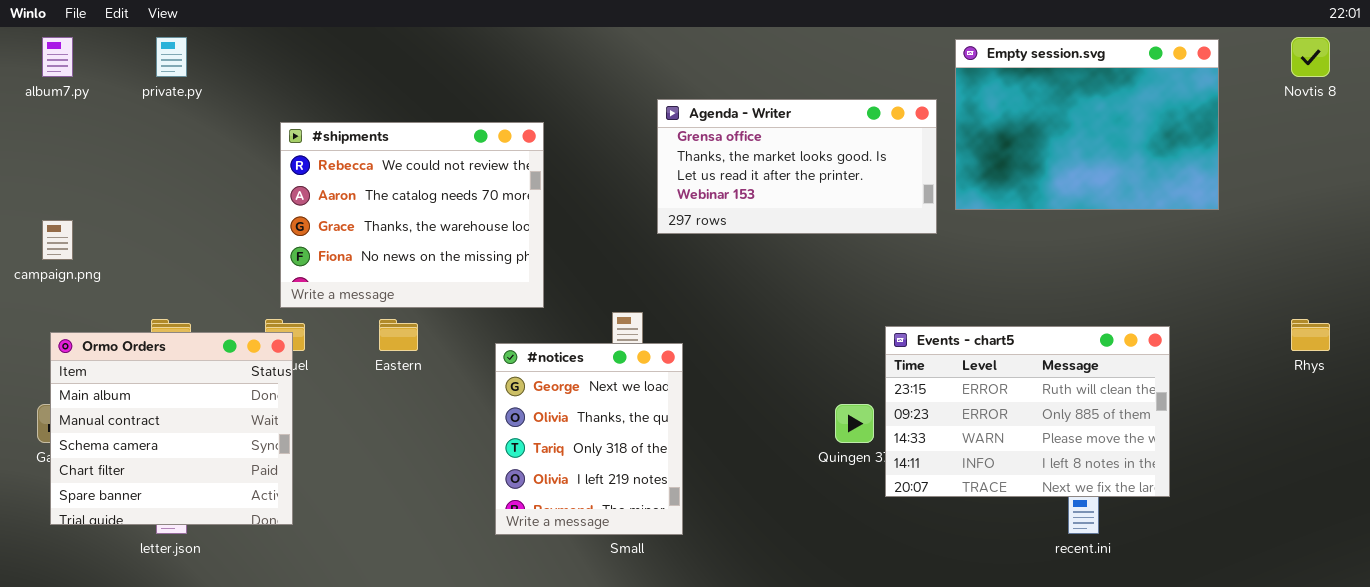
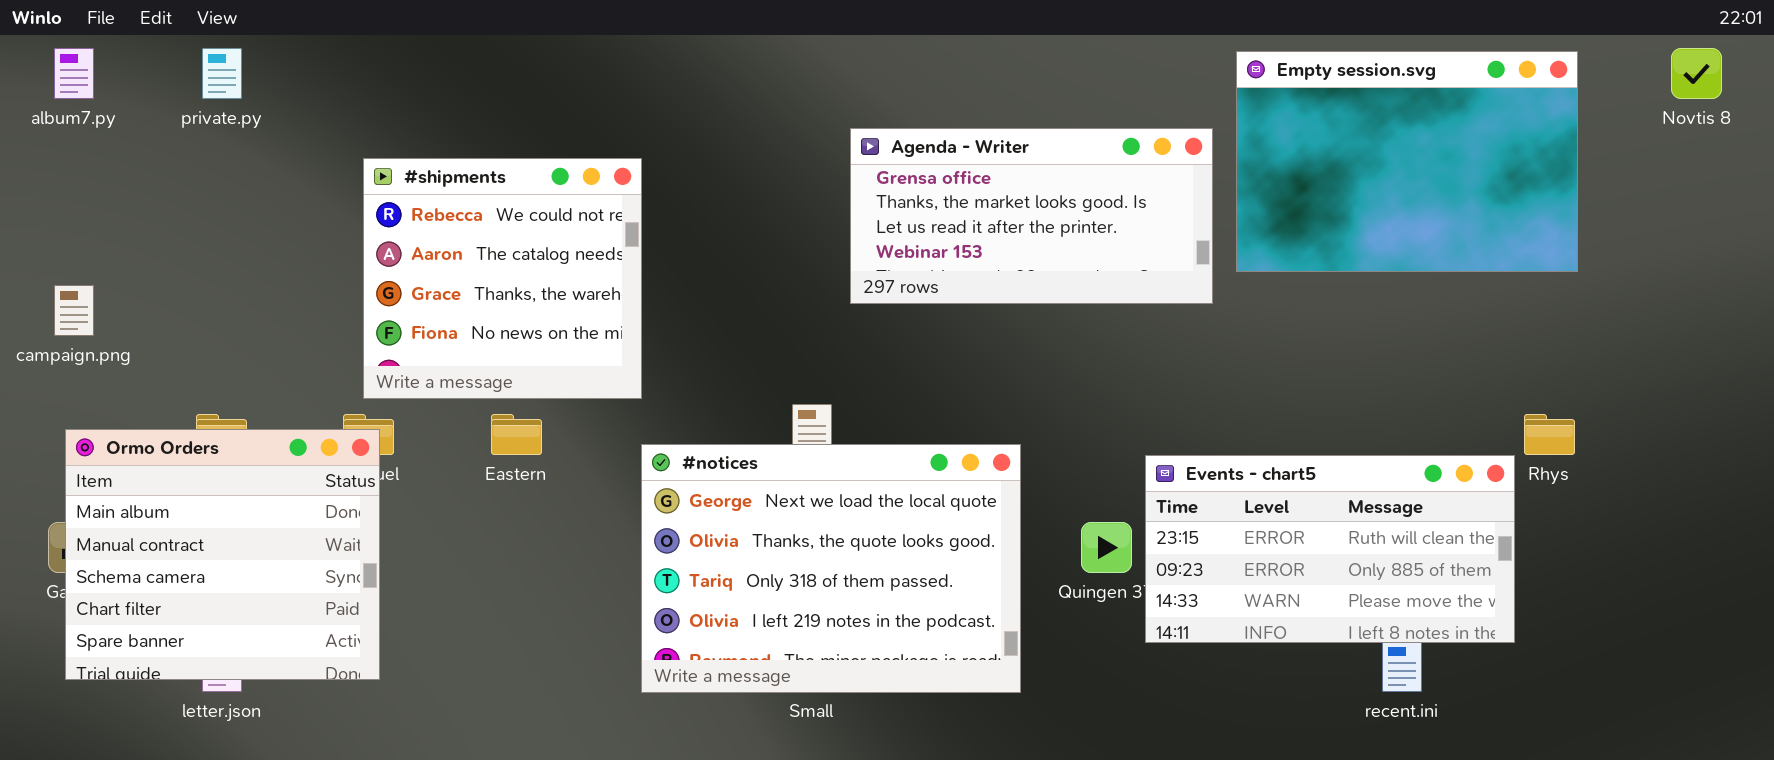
#shipments: [280,122,544,308] -> [363,158,642,399], resized
Rhys: [1291,319,1330,351] -> [1524,414,1575,455], moved
Events - chart5: [885,326,1170,497] -> [1145,455,1515,643], resized
#notices: [495,343,683,535] -> [641,444,1021,693], resized

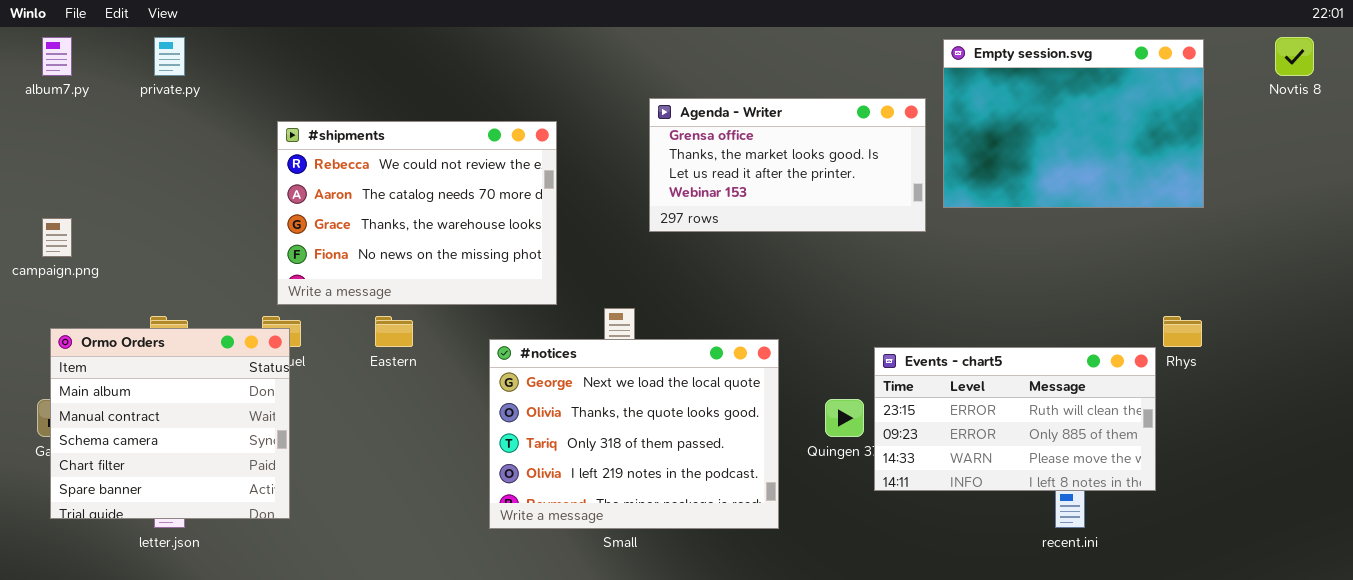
#shipments: [363,158,642,399] -> [277,121,557,305], resized

